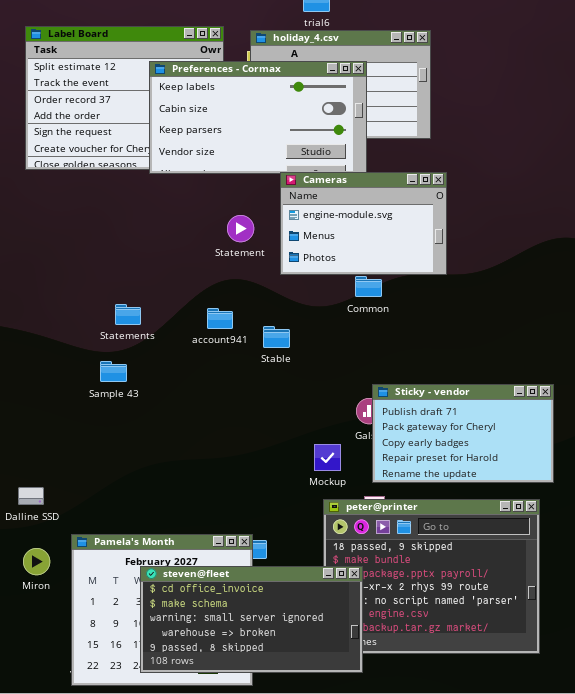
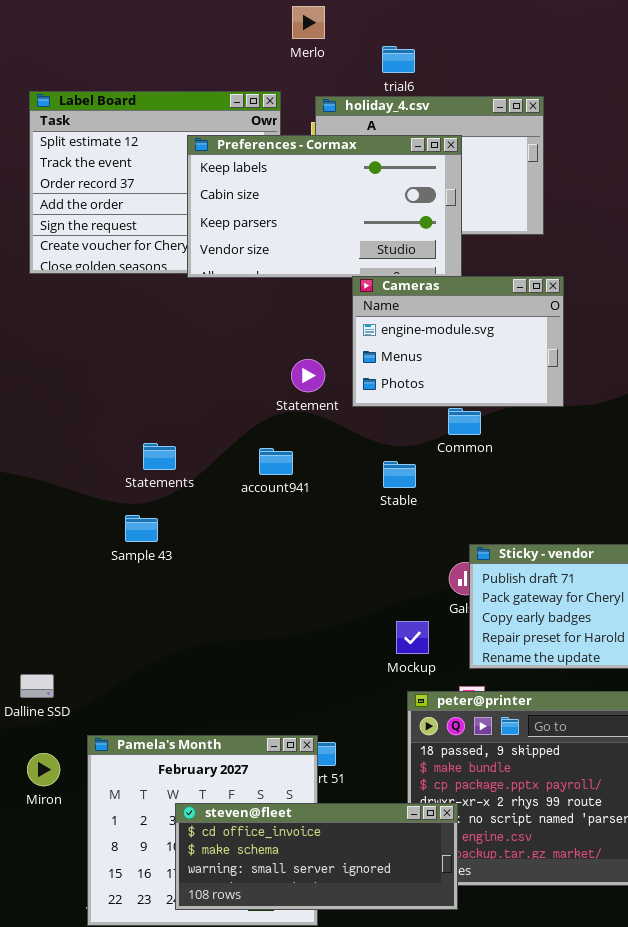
Statement: [227,215,254,242] -> [291,359,325,392], moved
Stable: [263,326,290,348] -> [383,461,416,488], moved
steven@fleet: [140,566,363,673] -> [175,803,458,910], resized

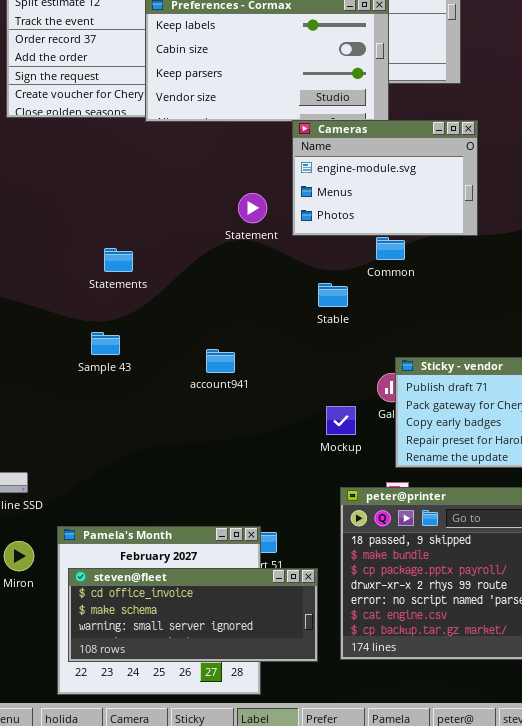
Statements: [143,443,176,470] -> [104,248,133,272], moved
account941: [259,448,293,475] -> [206,349,235,373], moved
Mockup: [396,621,429,654] -> [326,406,356,435], moved
steven@fleet: [175,803,458,910] -> [68,568,318,662], moved

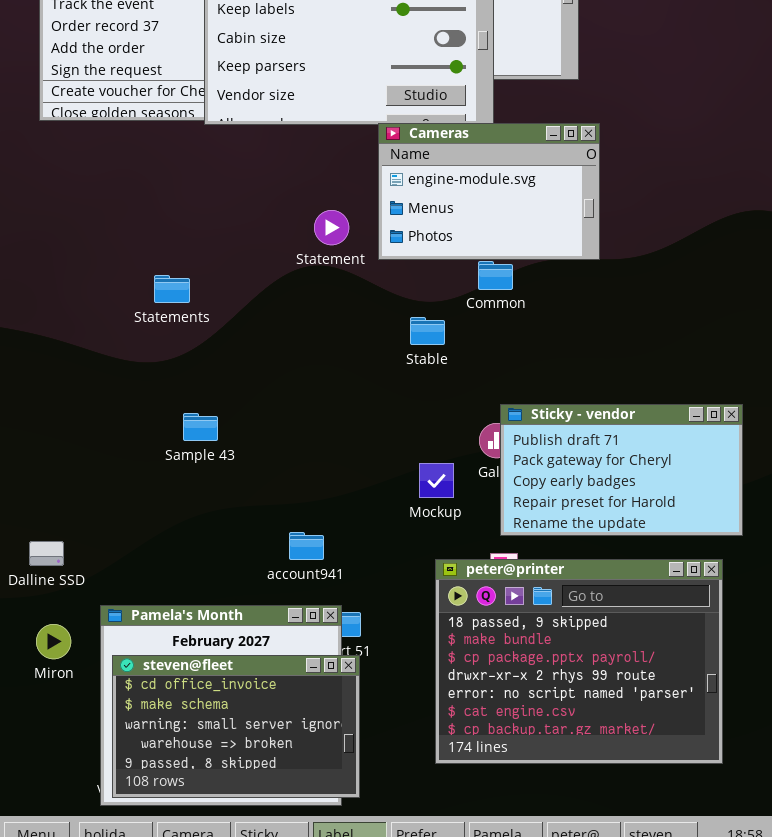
Sample 43: [91,332,120,355] -> [183,413,218,441], moved
account941: [206,349,235,373] -> [289,532,324,560], moved
steven@fleet: [68,568,318,662] -> [112,655,360,798], resized

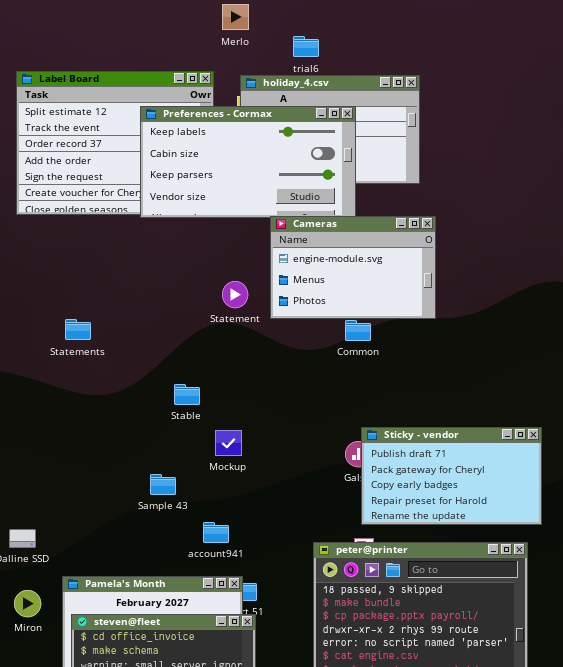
Statements: [154,275,190,303] -> [65,319,91,340], moved
Stable: [410,317,445,345] -> [174,384,200,405], moved
Sample 43: [183,413,218,441] -> [150,474,176,495], moved
Mockup: [419,463,454,498] -> [215,430,242,456], moved

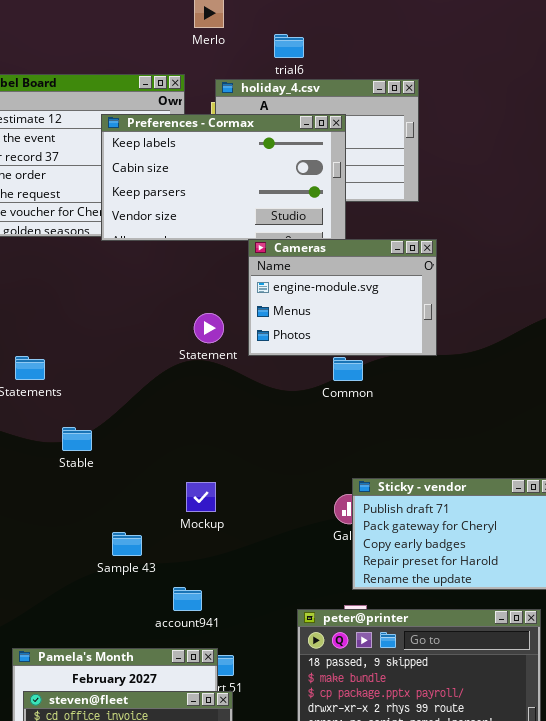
Stable: [174,384,200,405] -> [62,427,92,451], moved

